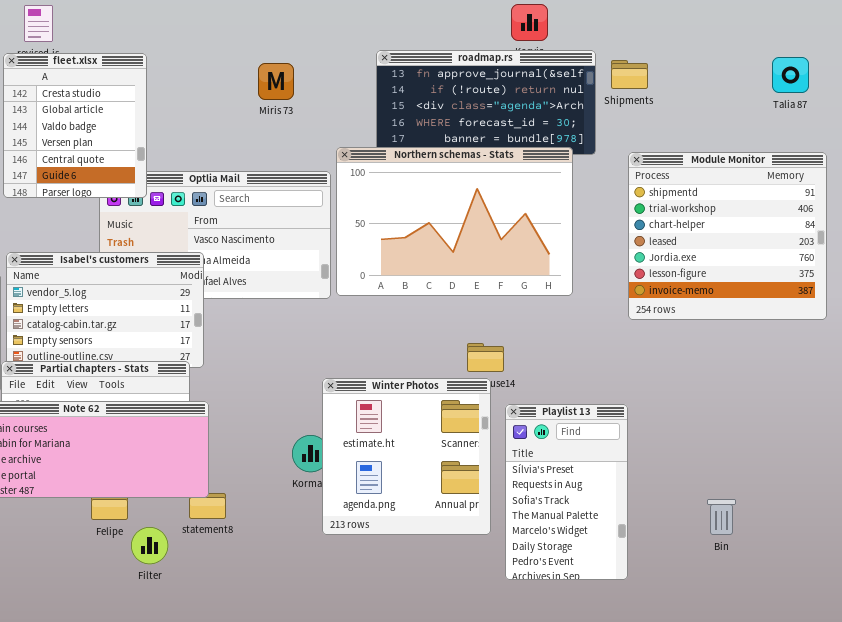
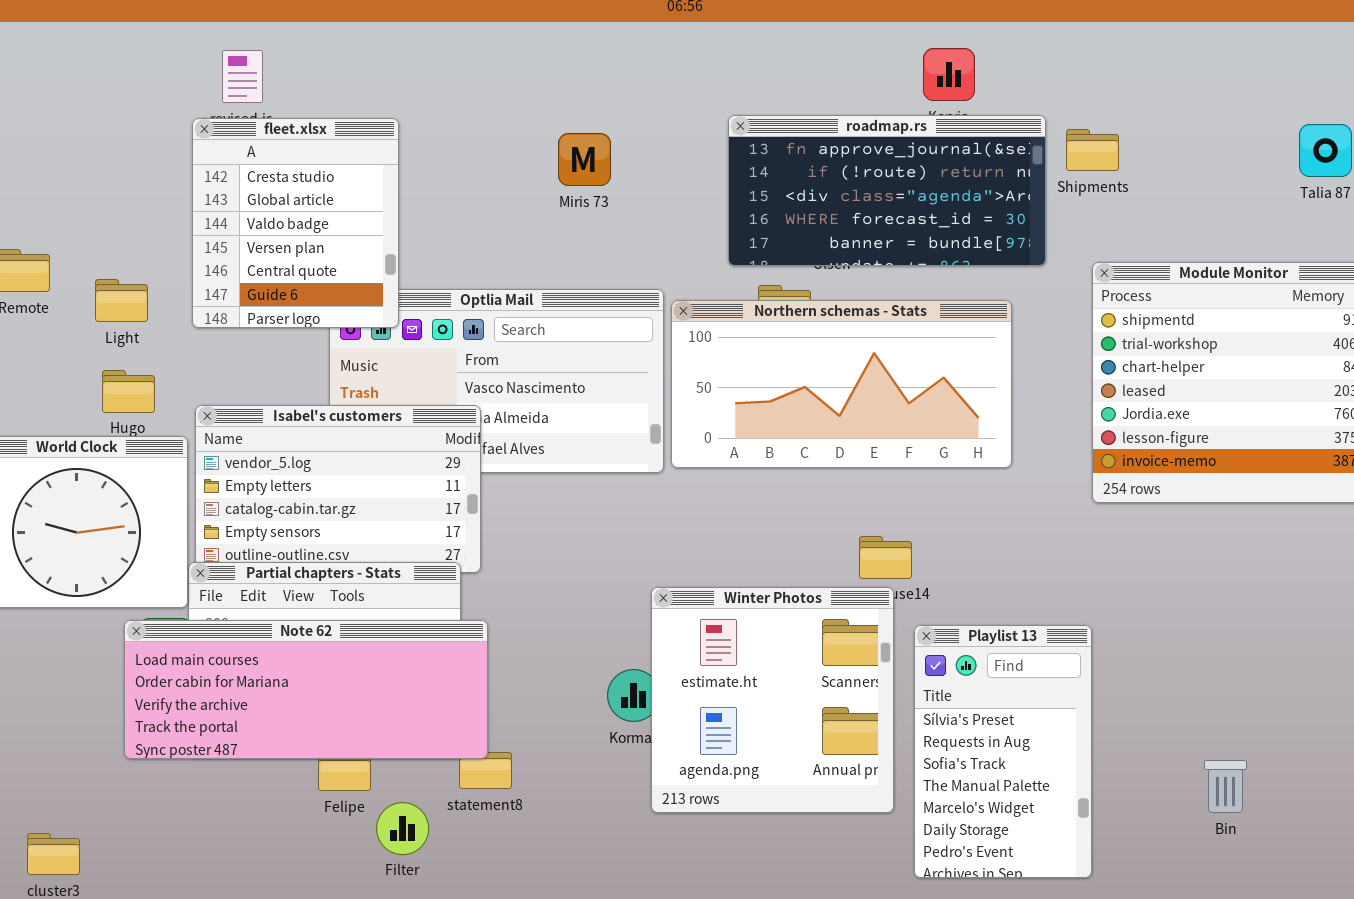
Northern schemas - Stats: [336,147,573,296] -> [671,300,1012,468], resized

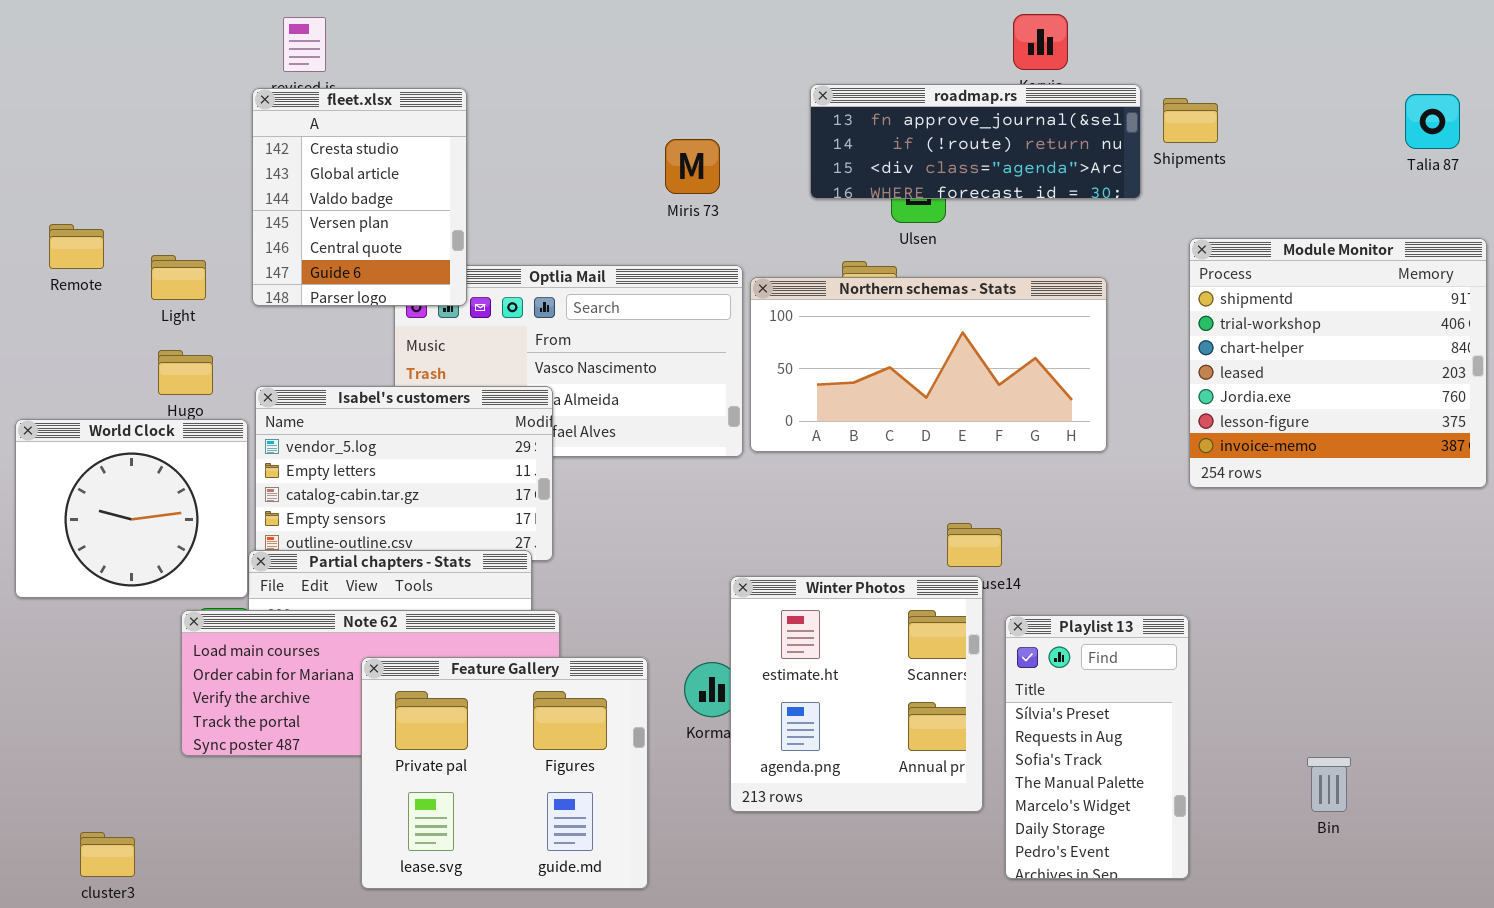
roadmap.rs: [728,115,1046,266] -> [810,84,1141,199], resized
Miris 73: [558,133,611,186] -> [665,139,720,194], moved
Feature Gallery: none -> [361,657,648,889], opened

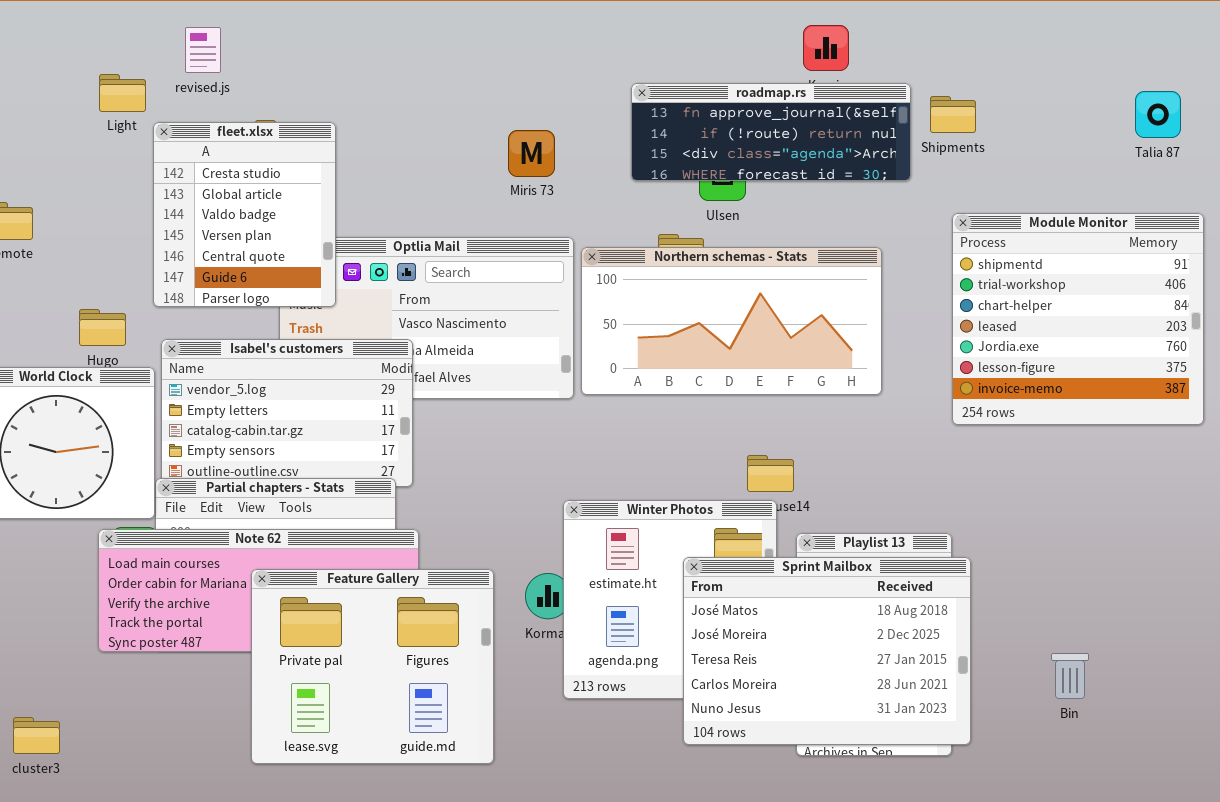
fleet.xlsx: [252,88,467,306] -> [153,122,336,307], moved
Light: [151,255,206,300] -> [99,74,146,112], moved
Sprint Mailbox: none -> [683,557,971,745], opened

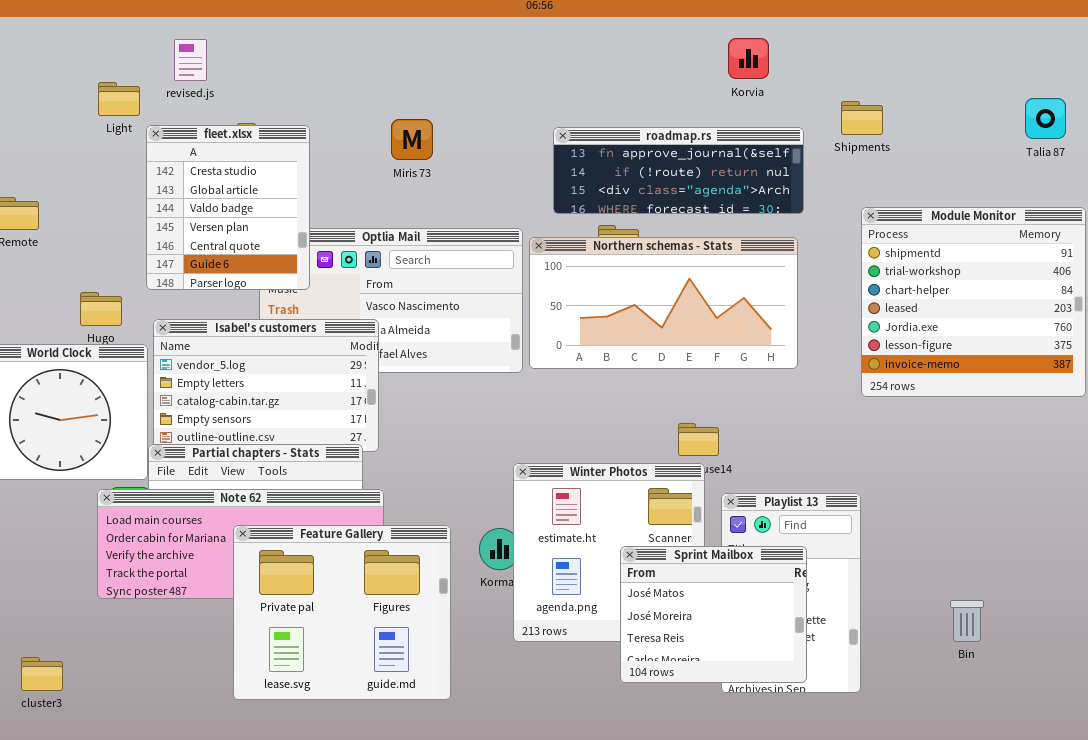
roadmap.rs: [631,83,911,181] -> [553,127,804,214], moved
Miris 73: [508,130,555,177] -> [391,119,433,160], moved
Sprint Mailbox: [683,557,971,745] -> [620,546,807,683], resized

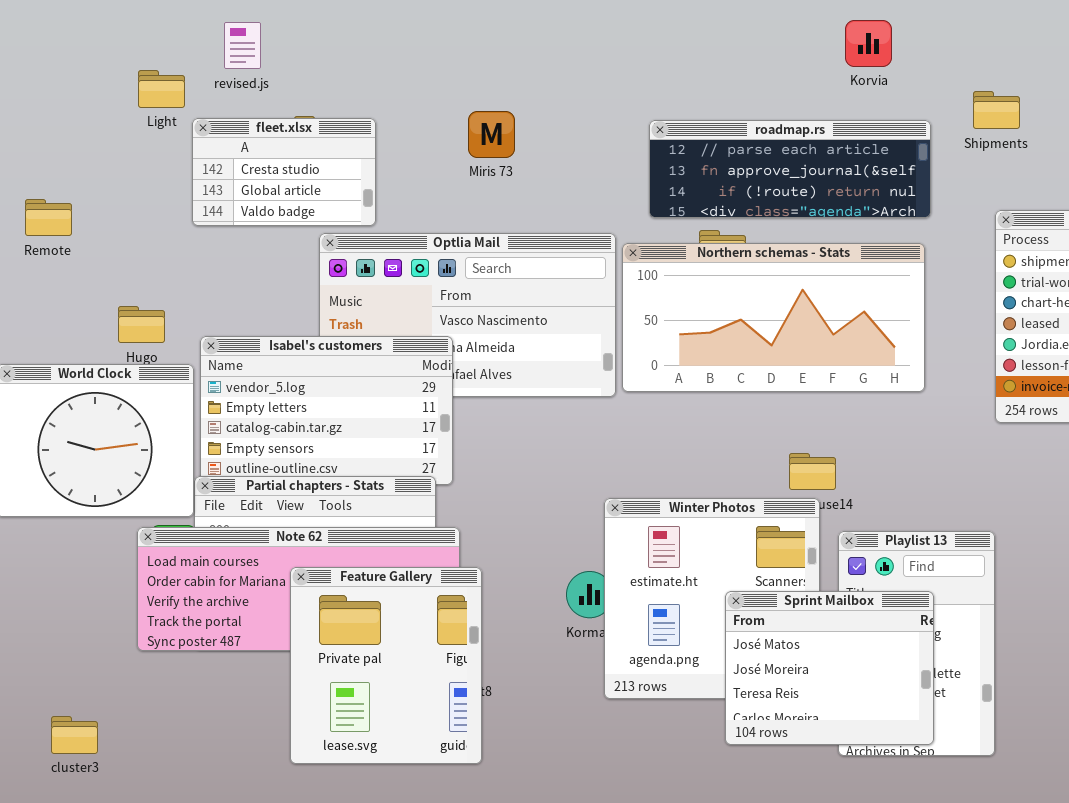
fleet.xlsx: [146,125,310,290] -> [192,118,376,226], resized
roadmap.rs: [553,127,804,214] -> [649,120,931,218], scrolled up 1 row
Feature Gallery: [233,525,451,700] -> [290,567,482,764], resized

